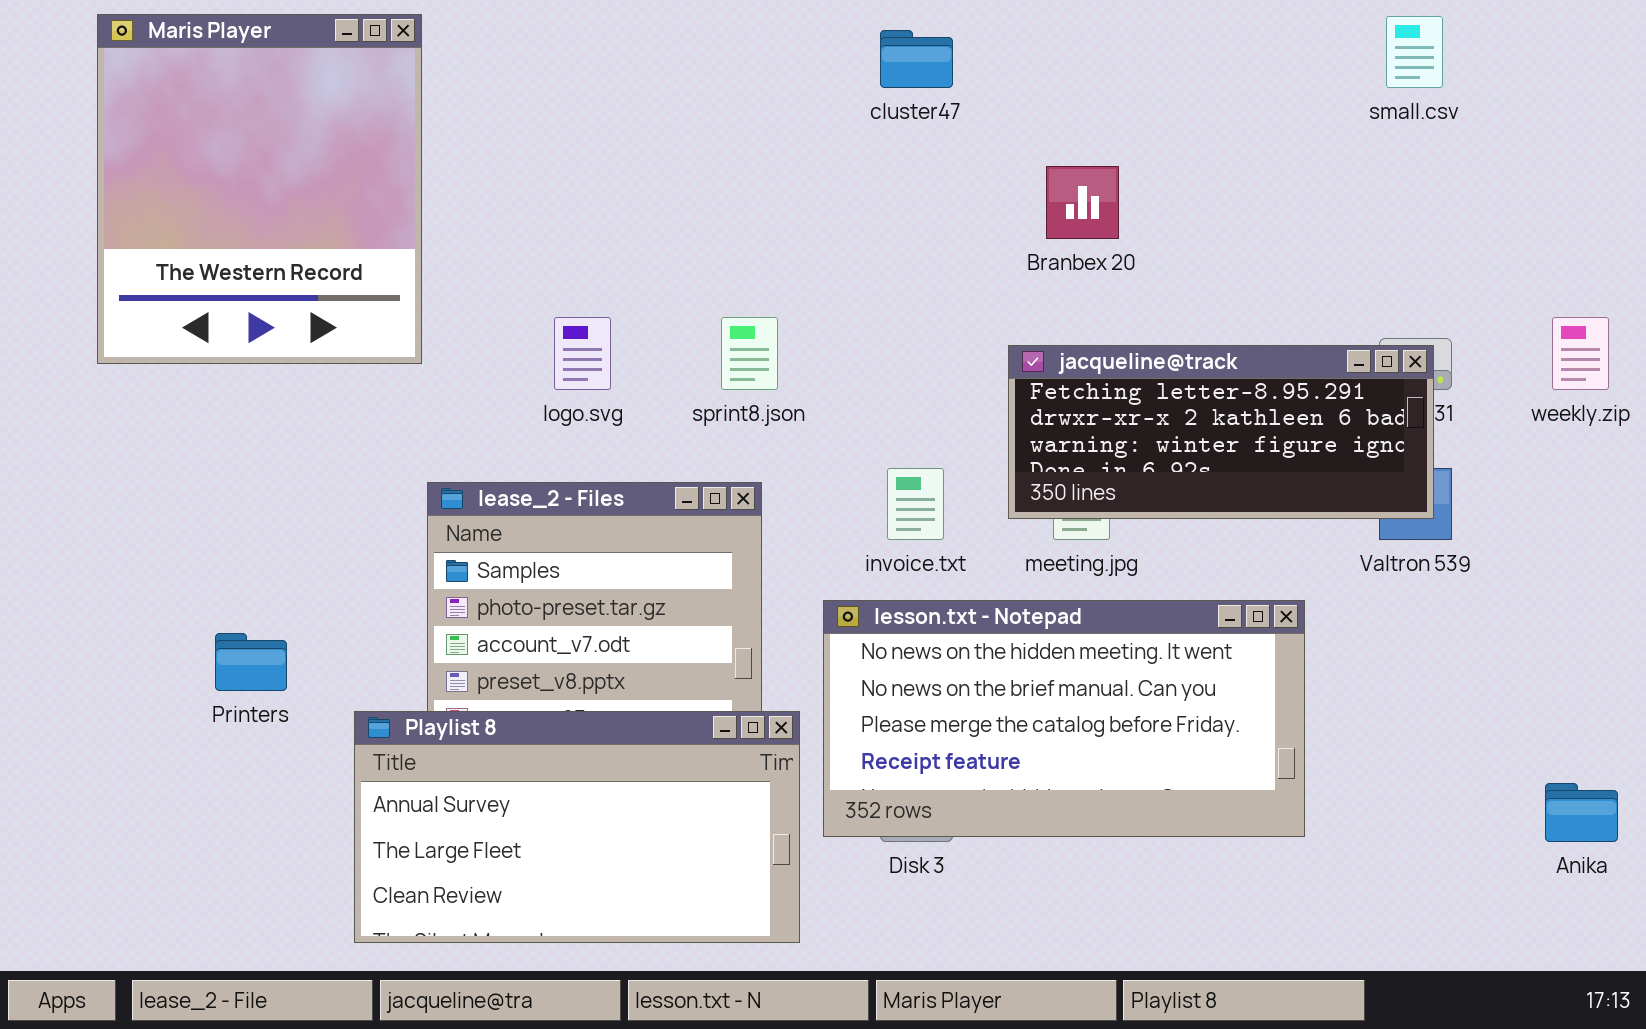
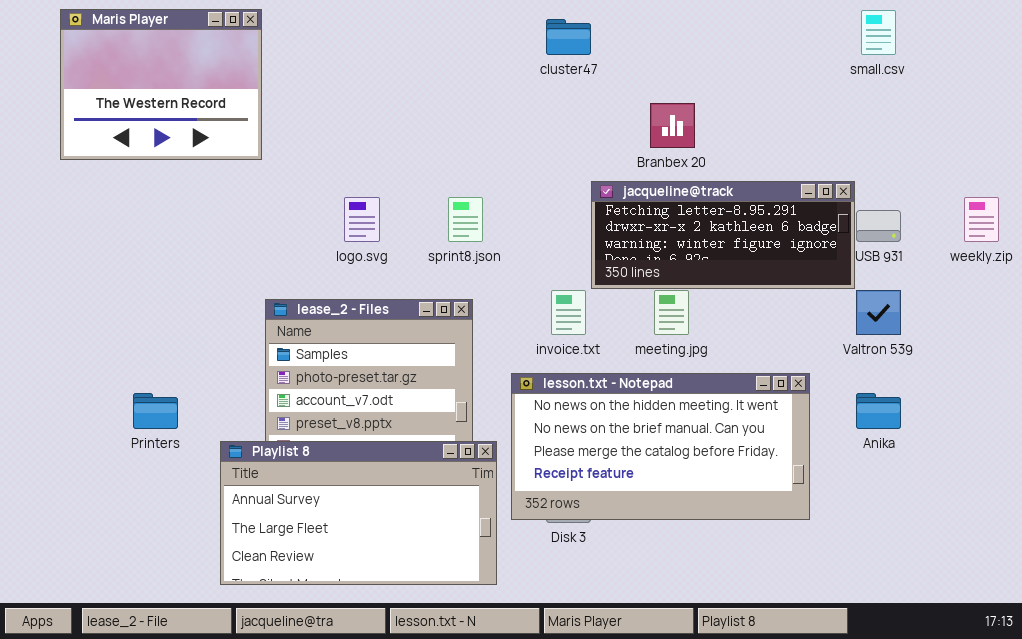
Maris Player: [97,14,422,364] -> [60,9,262,160], resized
jacqueline@track: [1008,345,1434,519] -> [591,181,855,289], moved
Anika: [1545,783,1618,842] -> [856,393,901,429], moved

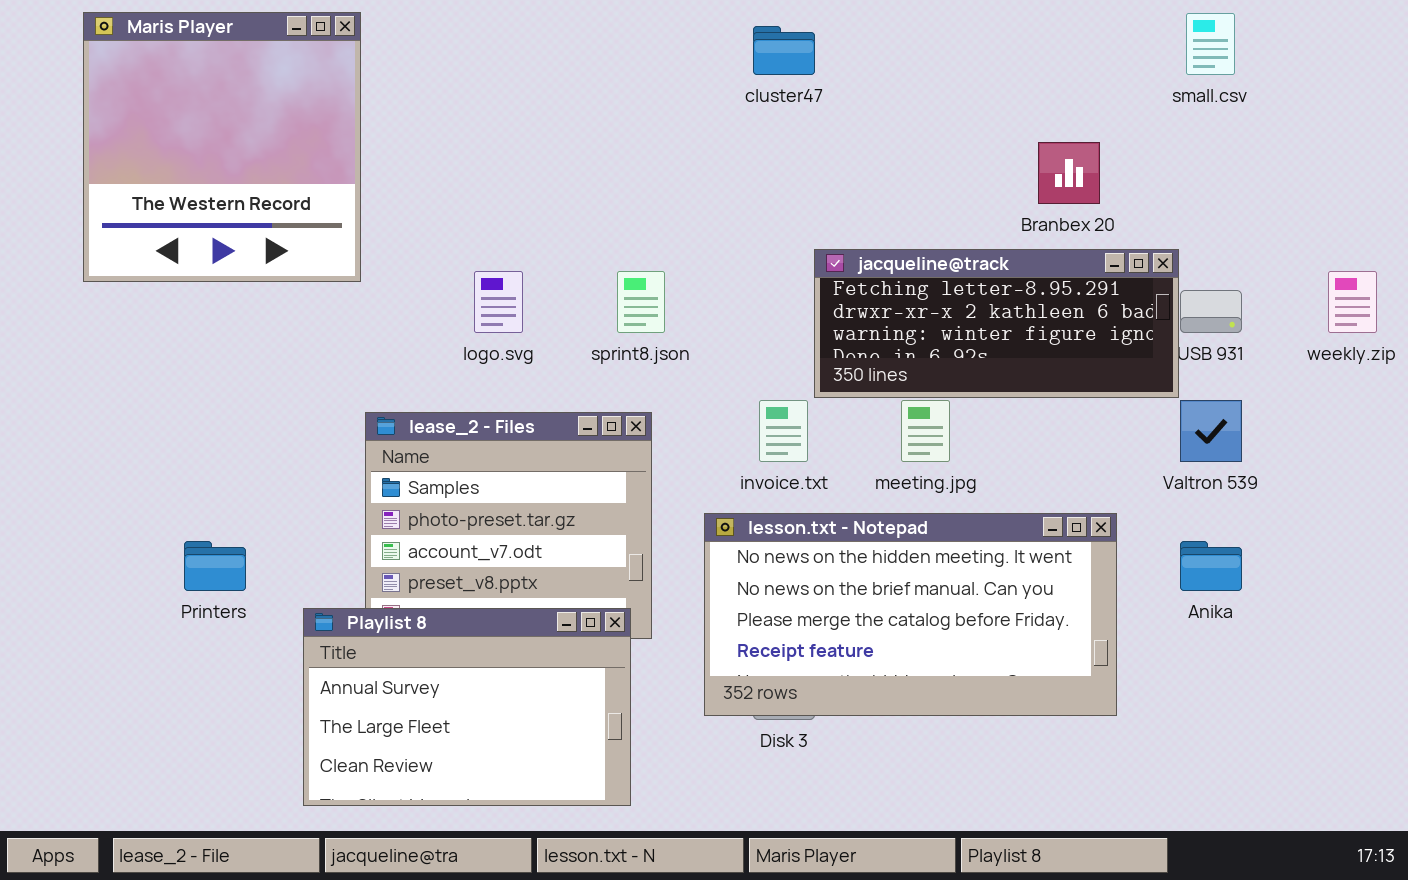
Maris Player: [60,9,262,160] -> [83,12,361,282], resized
Branbex 20: [650,103,695,148] -> [1038,142,1100,204], moved
Playlist 8: [220,441,497,585] -> [303,608,631,806], resized

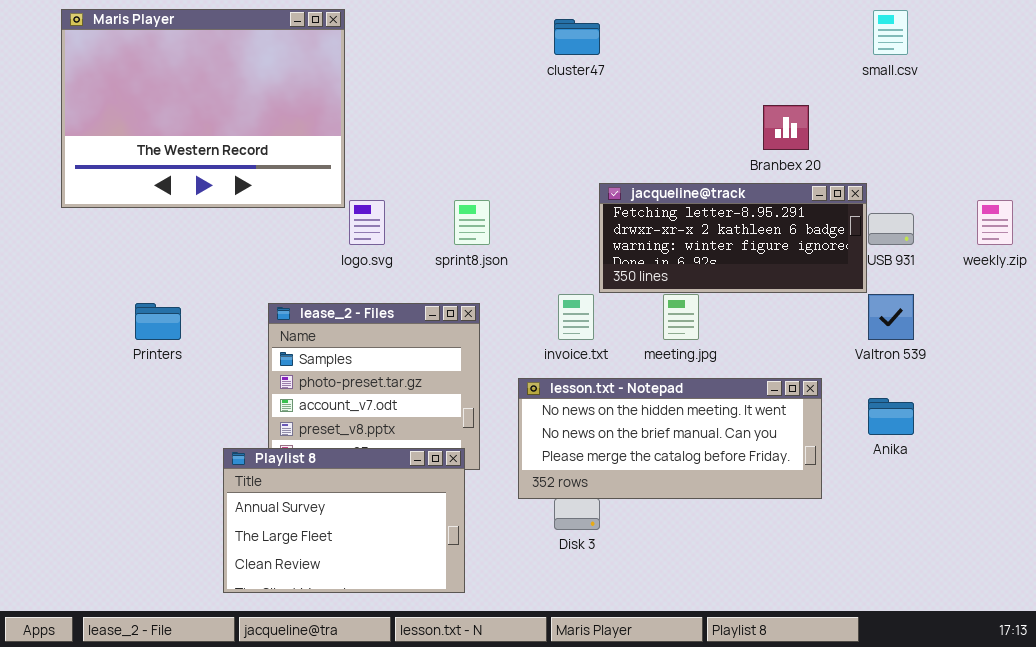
Maris Player: [83,12,361,282] -> [61,9,345,208], resized
lesson.txt - Notepad: [704,513,1117,716] -> [518,378,822,499], resized
Printers: [184,541,246,591] -> [135,303,181,340], moved

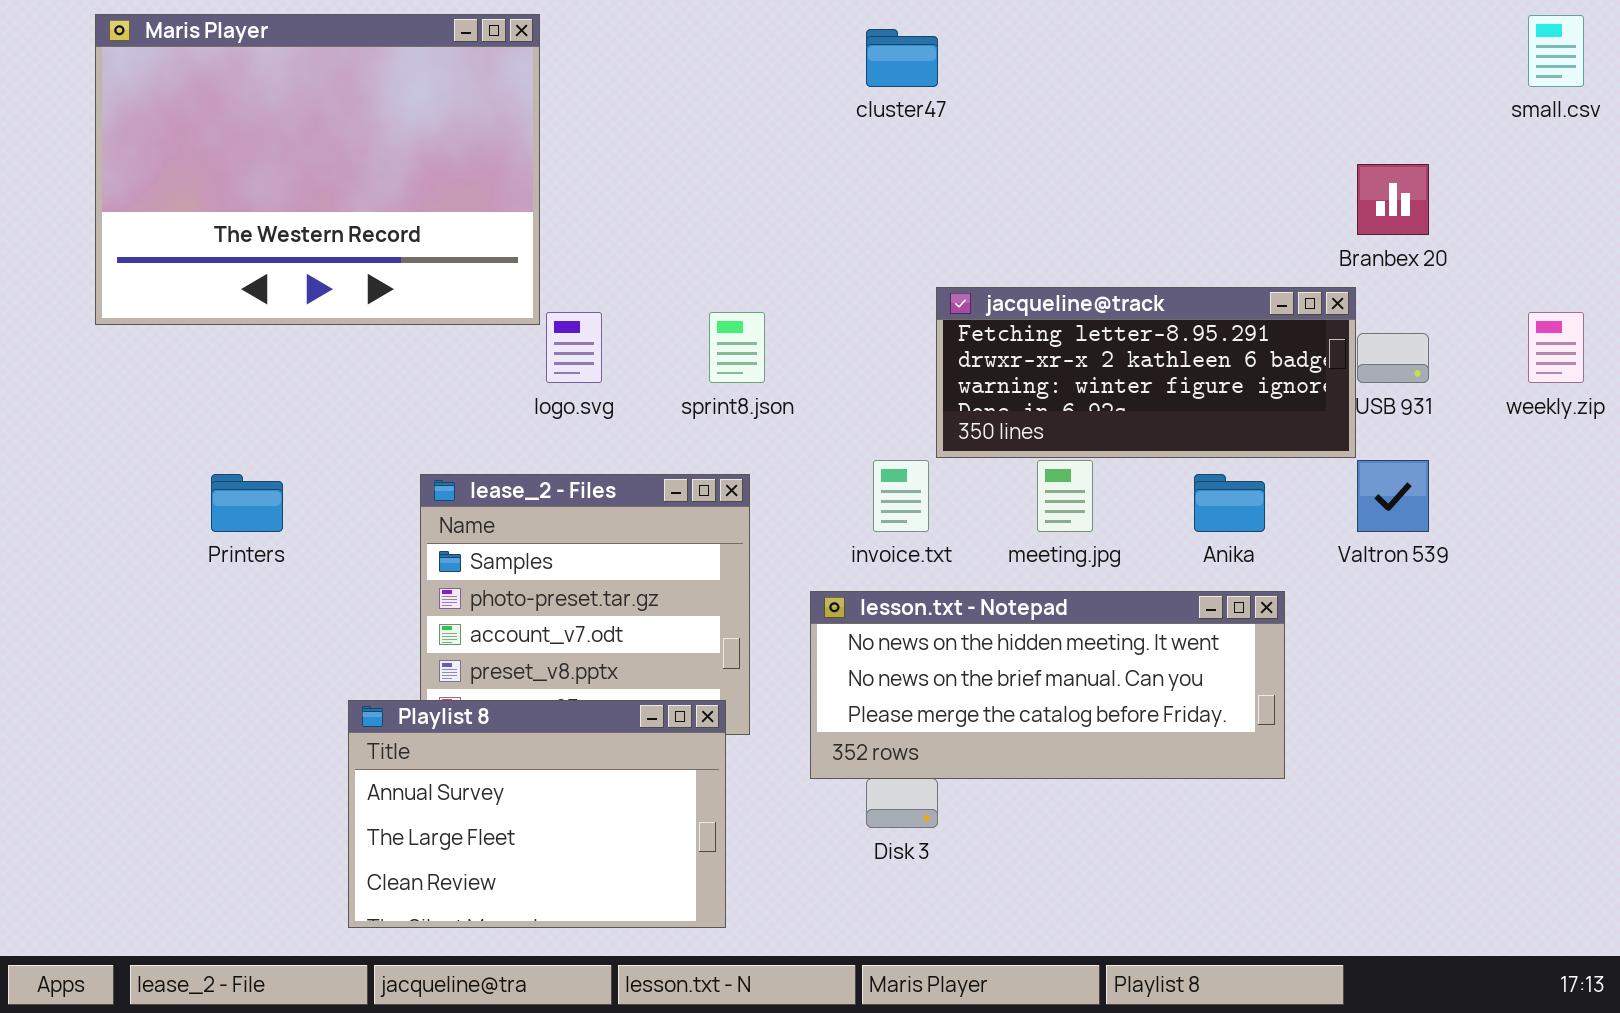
small.csv: [873,10,908,55] -> [1528,15,1584,87], moved
Branbex 20: [763,105,809,150] -> [1357,164,1429,235], moved
Anika: [868,398,914,435] -> [1194,474,1265,532], moved

